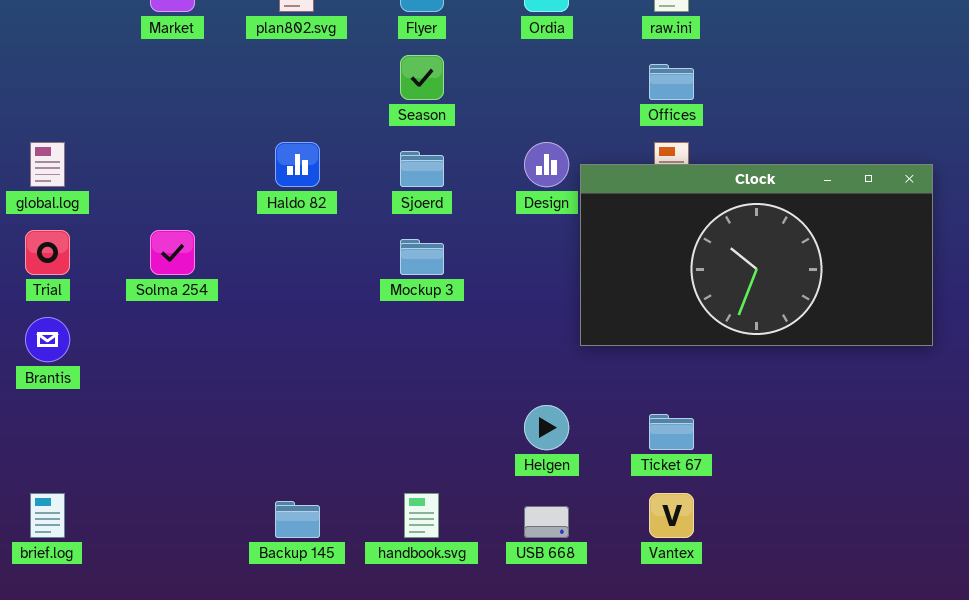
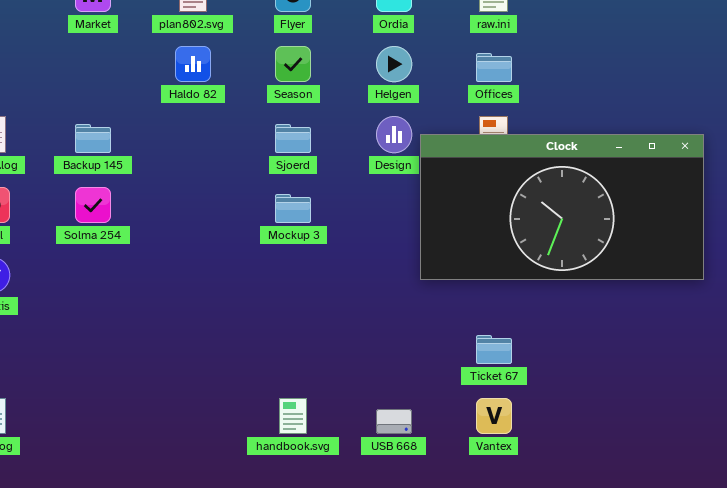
Haldo 82: [275,142,320,187] -> [175,46,211,82], moved
Helgen: [524,405,569,450] -> [376,46,412,82], moved
Backup 145: [275,501,320,538] -> [75,124,111,153], moved

